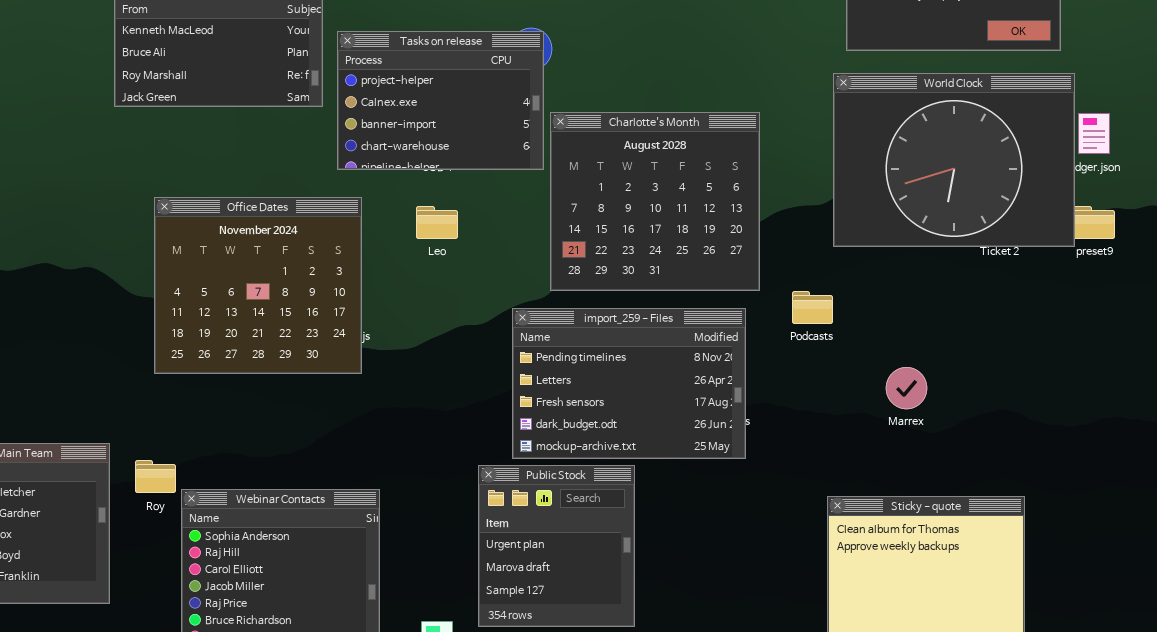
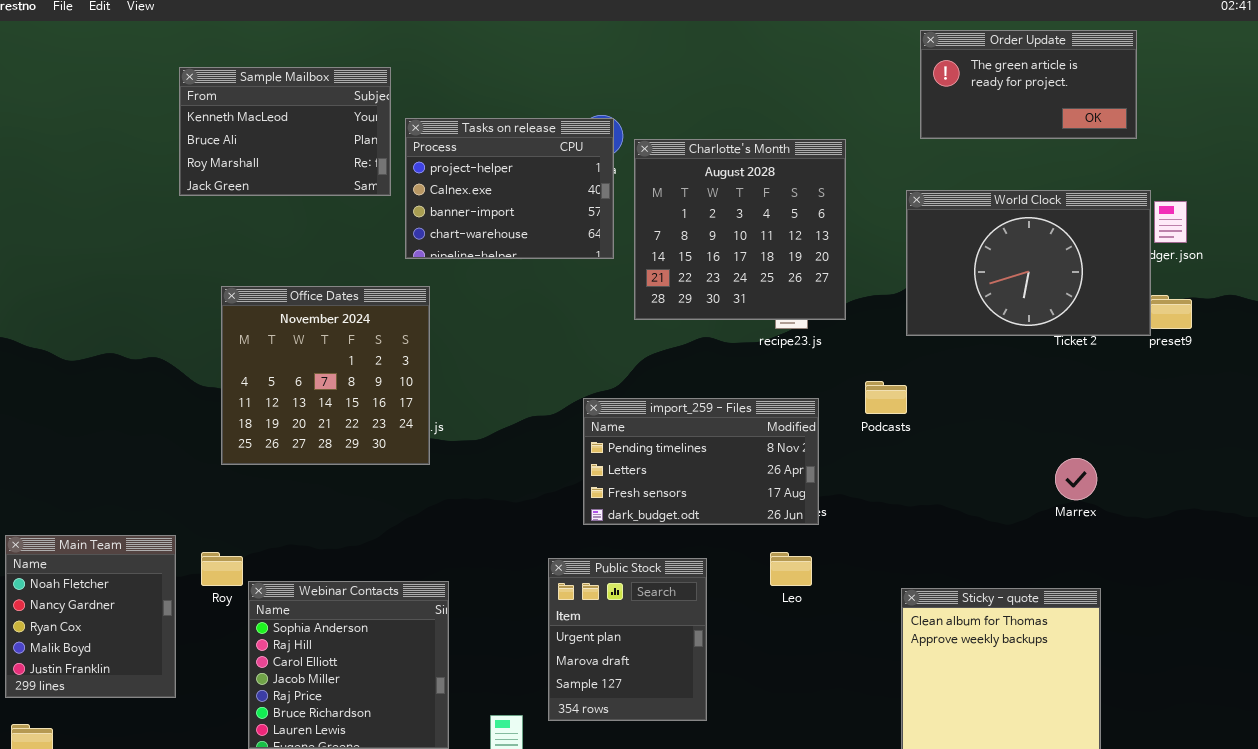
World Clock: [833,73,1075,247] -> [906,190,1151,336], resized
Charlotte's Month: [550,112,760,291] -> [634,139,846,320], moved
Leo: [416,206,458,239] -> [770,552,812,586], moved
import_259 - Files: [512,308,746,459] -> [583,398,819,525], resized
Marrex: [886,367,927,409] -> [1055,458,1097,500], moved

